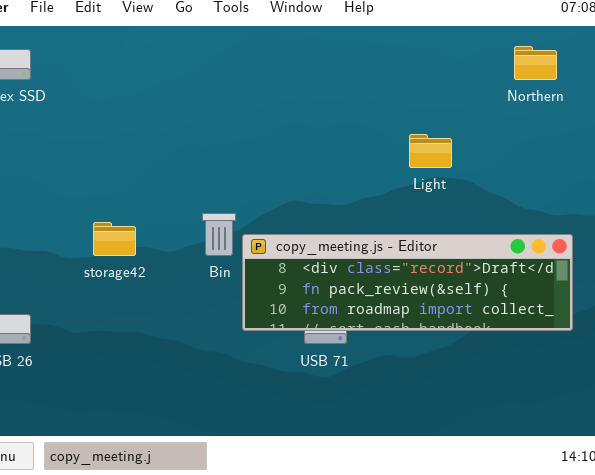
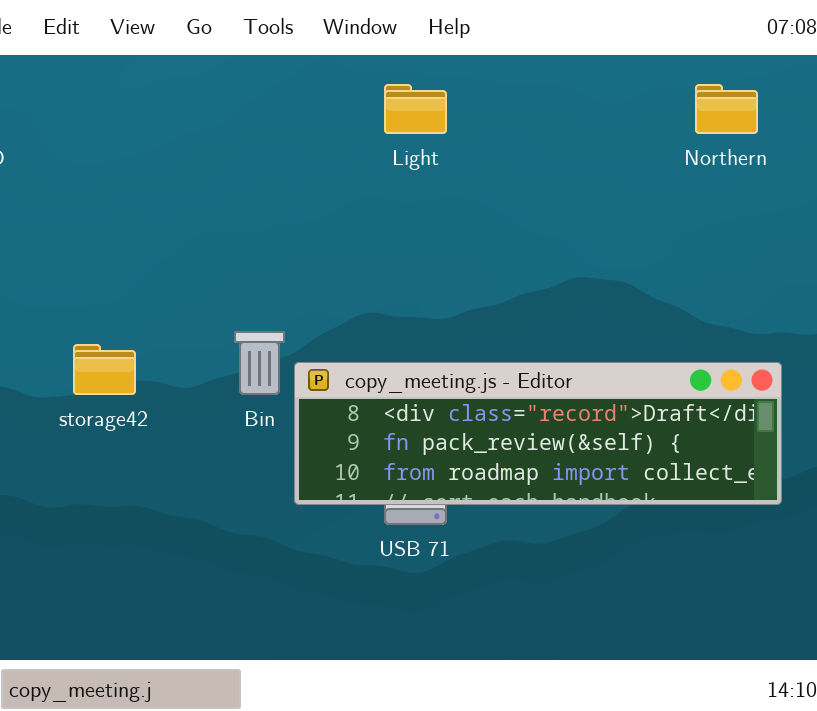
Light: [409,134,452,168] -> [384,84,447,134], moved

